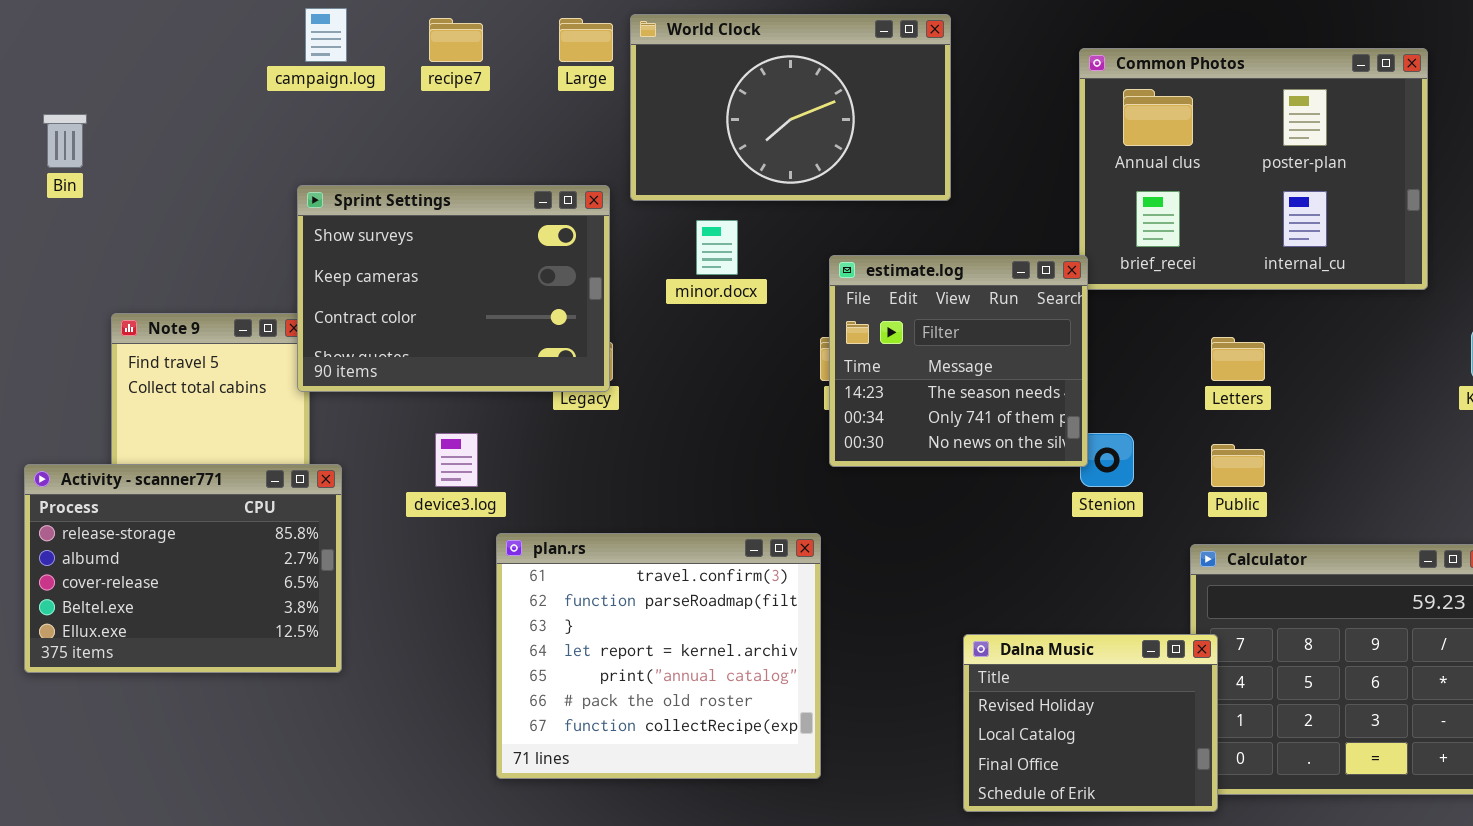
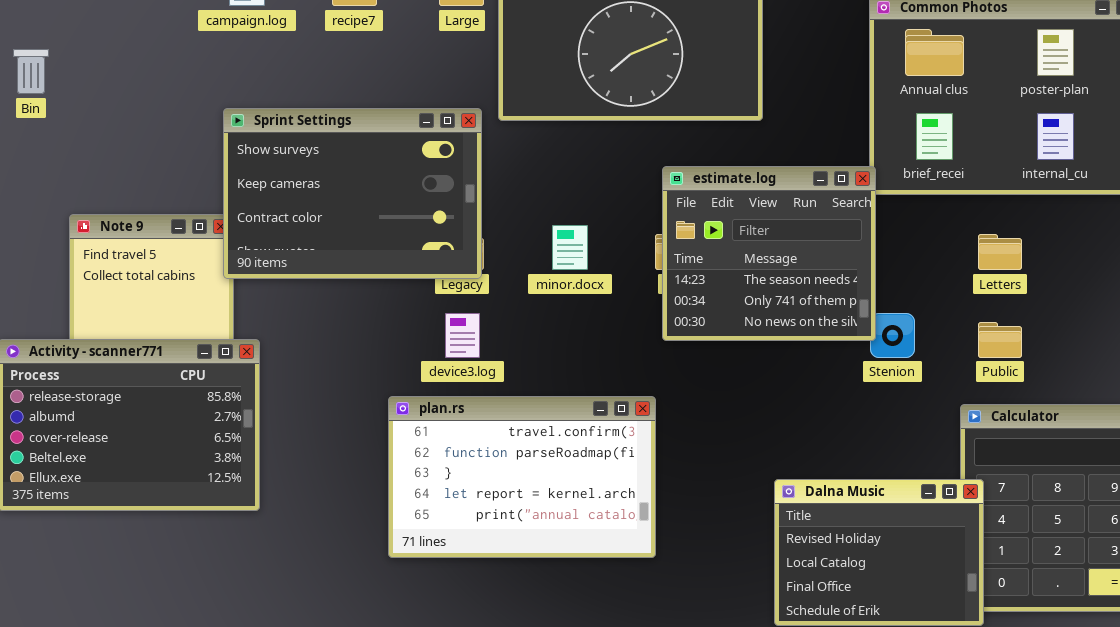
minor.docx: [696,220,738,275] -> [552,225,588,270], moved
device3.log: [435,433,478,487] -> [445,313,480,358], moved
plan.rs: [496,533,821,779] -> [388,396,656,558], resized

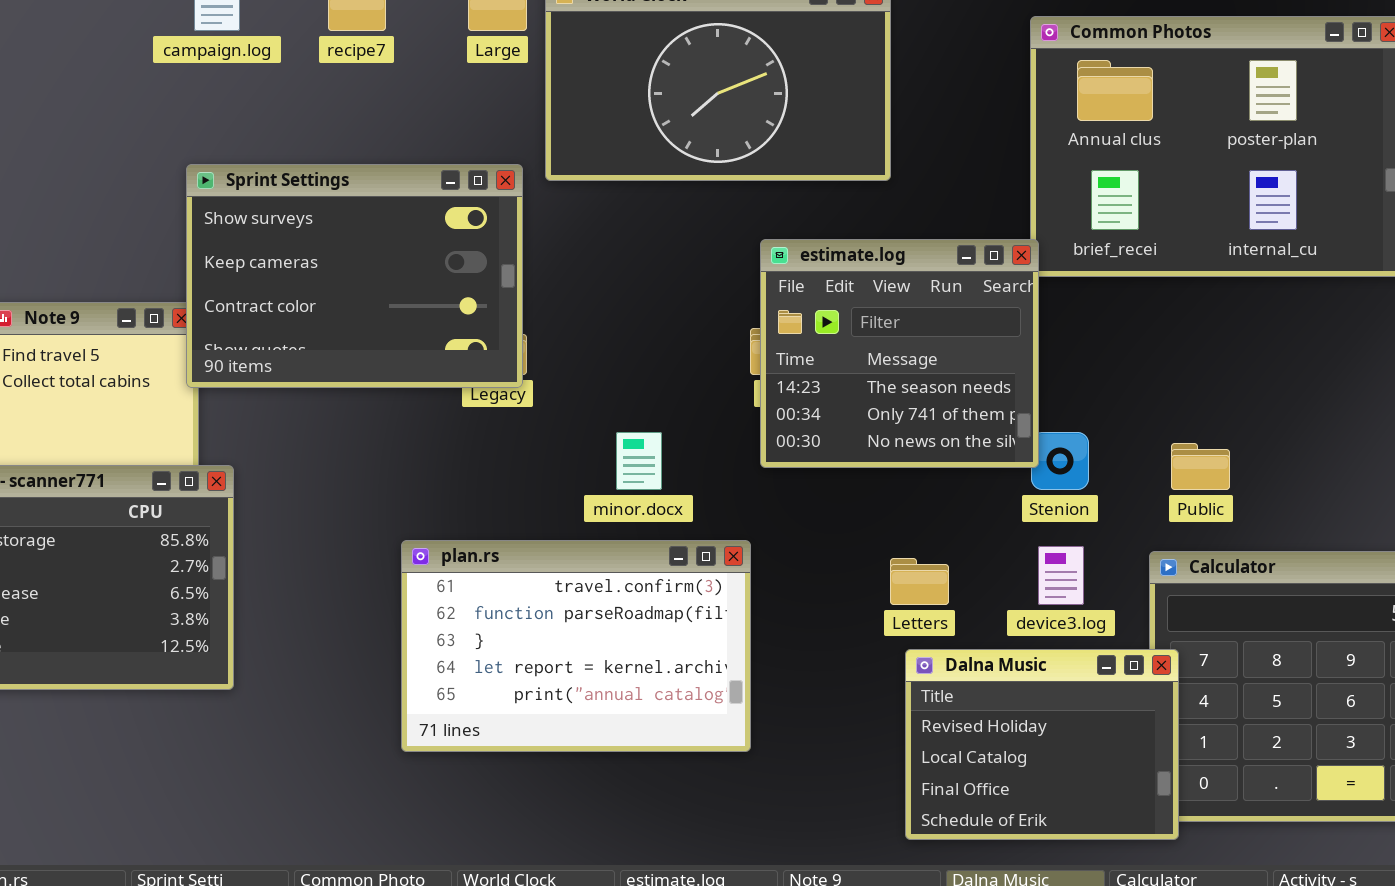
minor.docx: [552,225,588,270] -> [616,432,662,490], moved
Letters: [978,234,1022,270] -> [890,558,949,605], moved
device3.log: [445,313,480,358] -> [1038,546,1084,605], moved

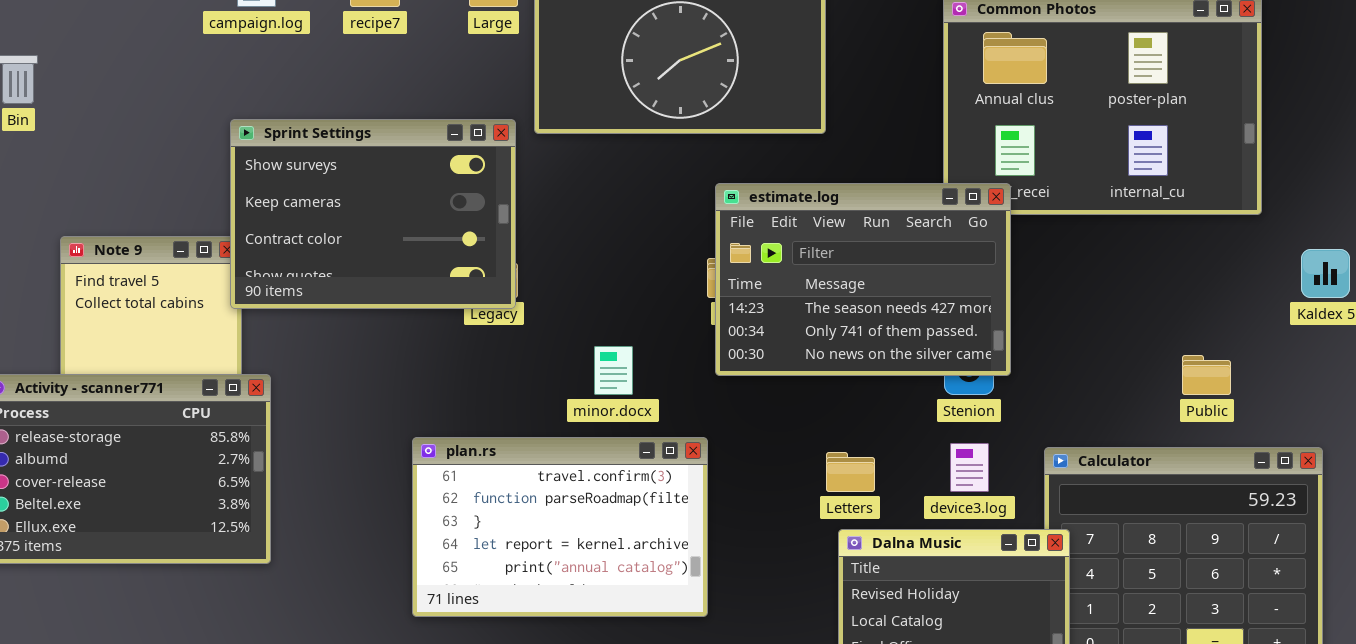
estimate.log: [760,239,1039,468] -> [715,183,1011,376], resized
Public: [1171,443,1230,490] -> [1182,355,1231,395], moved

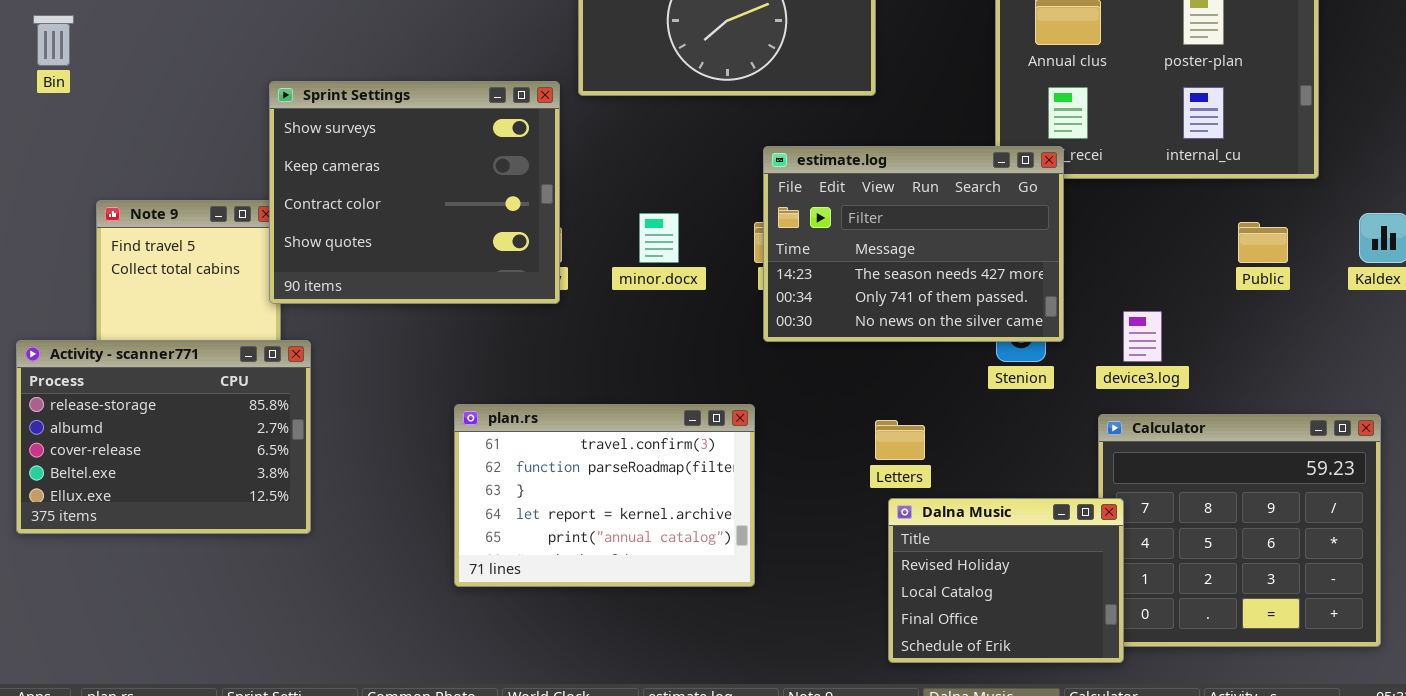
Sprint Settings: [230,119,516,309] -> [269,81,560,304], resized
minor.docx: [594,346,633,395] -> [639,213,679,263], moved
Public: [1182,355,1231,395] -> [1238,222,1288,263], moved
device3.log: [950,443,989,492] -> [1123,311,1162,362], moved

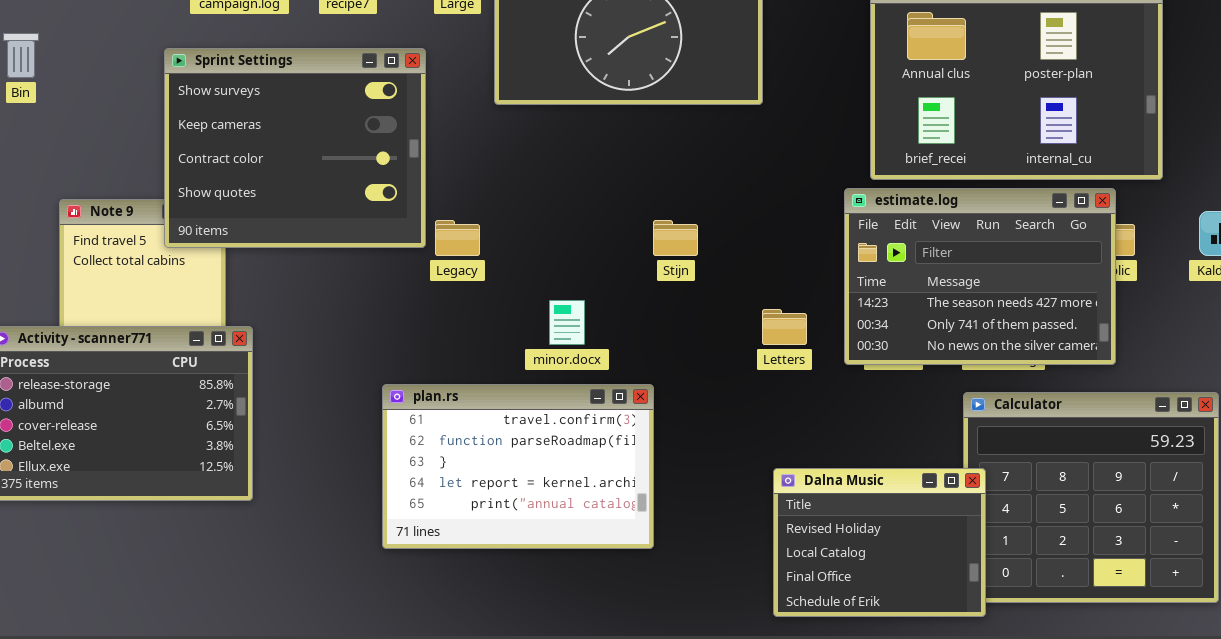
Sprint Settings: [269,81,560,304] -> [164,48,426,248], moved
estimate.log: [763,146,1064,342] -> [844,188,1116,365], moved
minor.docx: [639,213,679,263] -> [549,300,585,345], moved
Letters: [875,420,925,460] -> [762,309,807,345], moved

